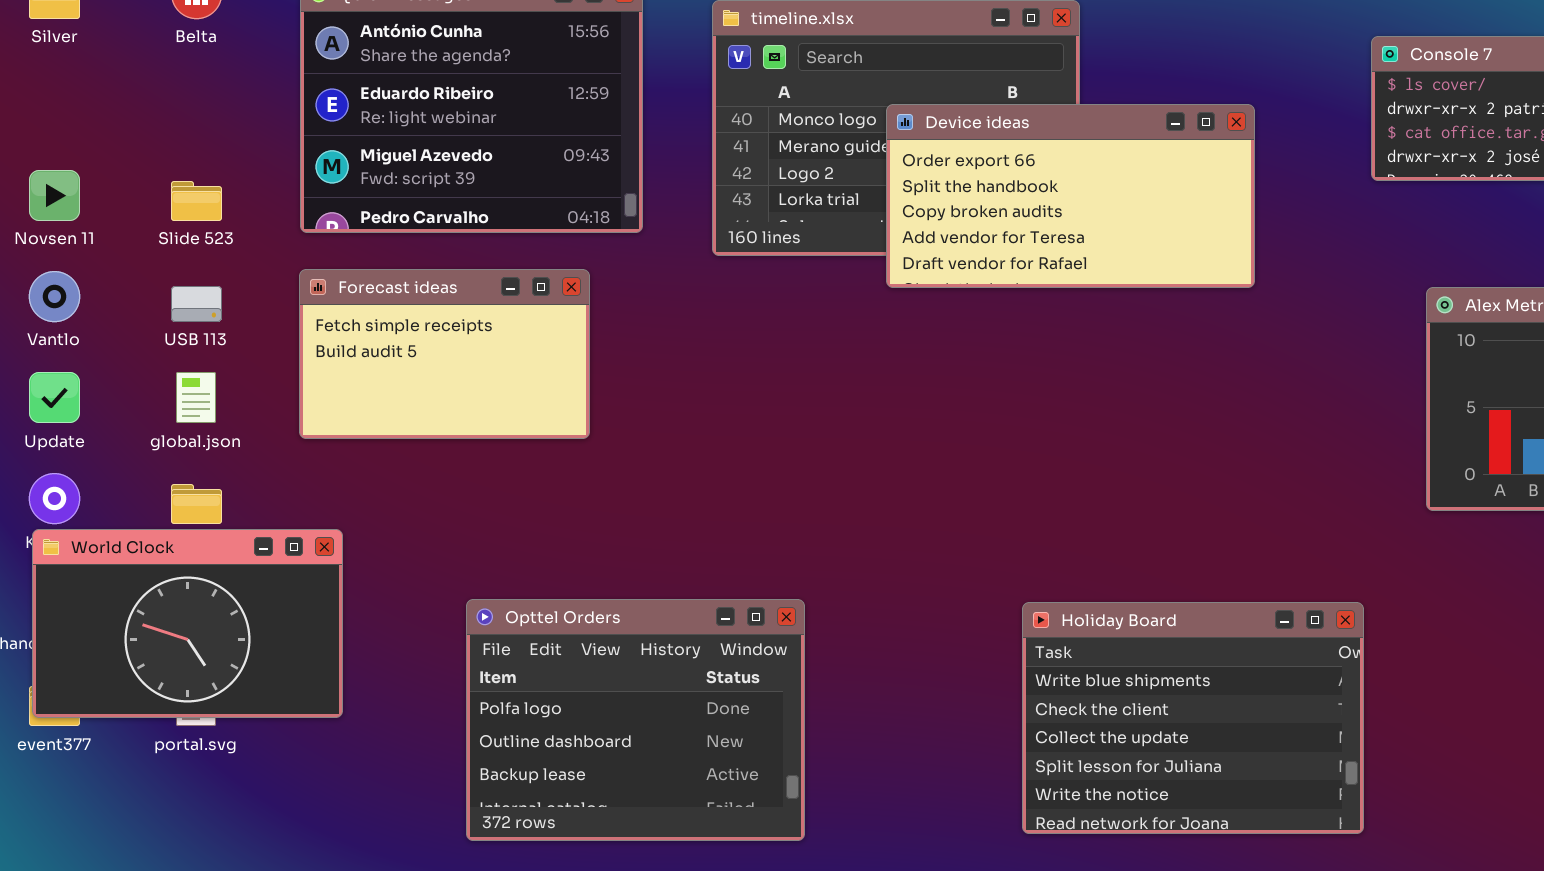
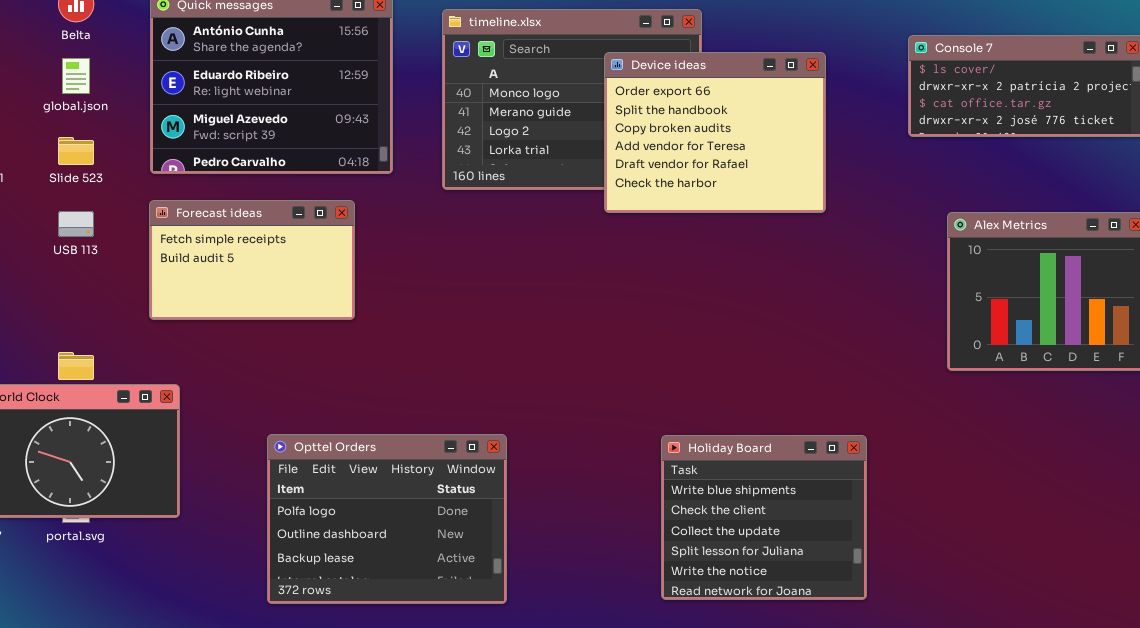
Device ideas: [886,104,1255,288] -> [604,52,826,213], resized
global.json: [176,372,216,423] -> [62,58,90,94], moved
Holiday Board: [1022,602,1364,834] -> [661,435,867,600], resized

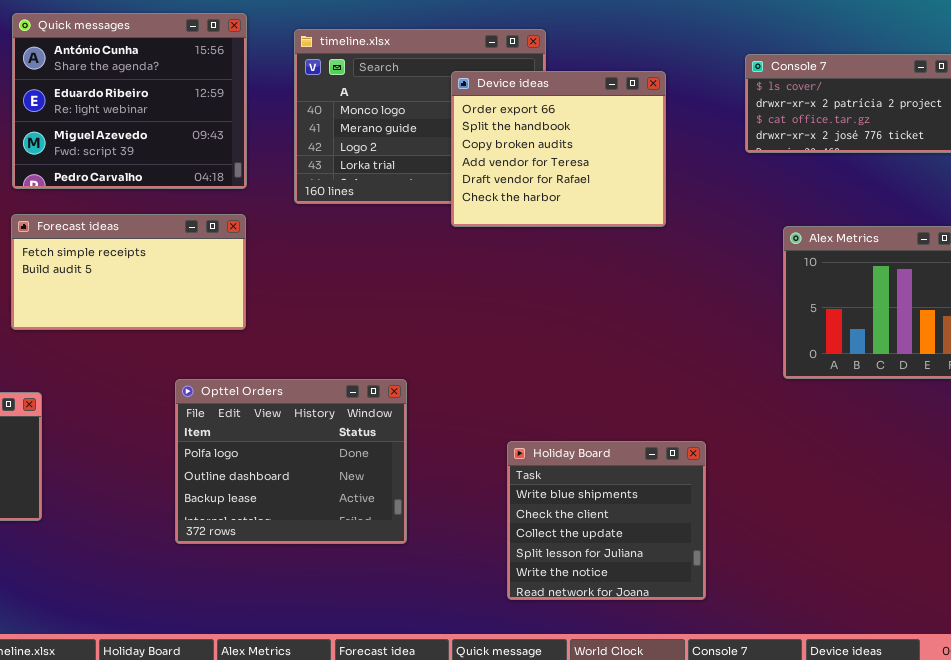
Forecast ideas: [149,200,355,320] -> [11,214,246,330], resized
Opttel Orders: [267,434,507,604] -> [175,379,407,544], moved

